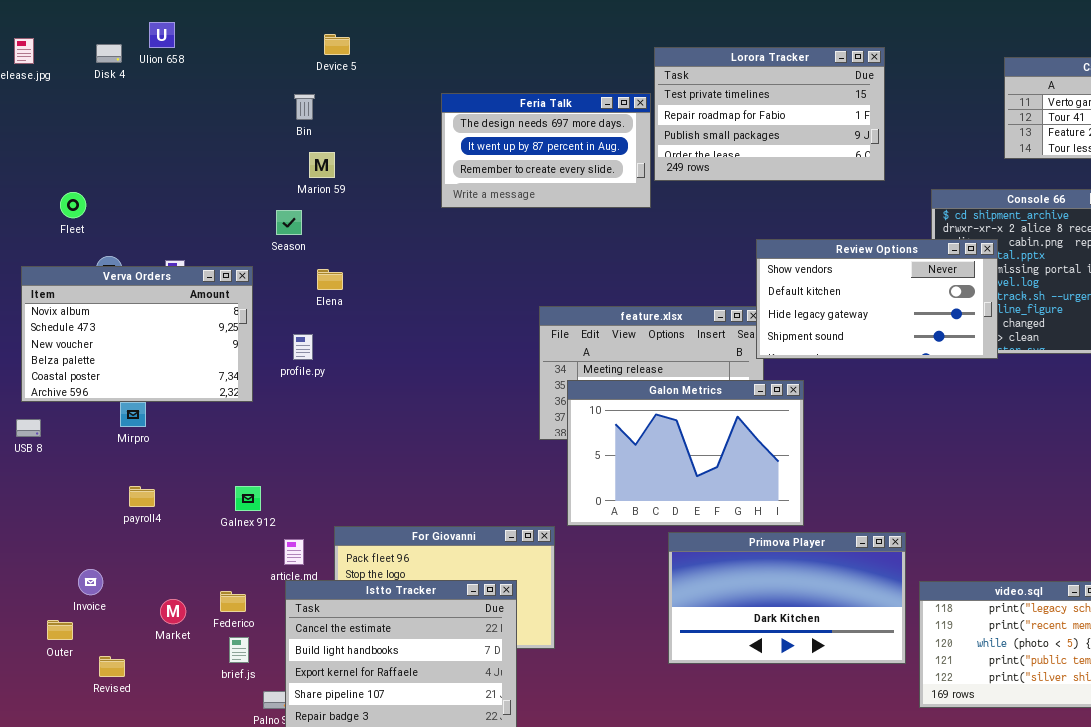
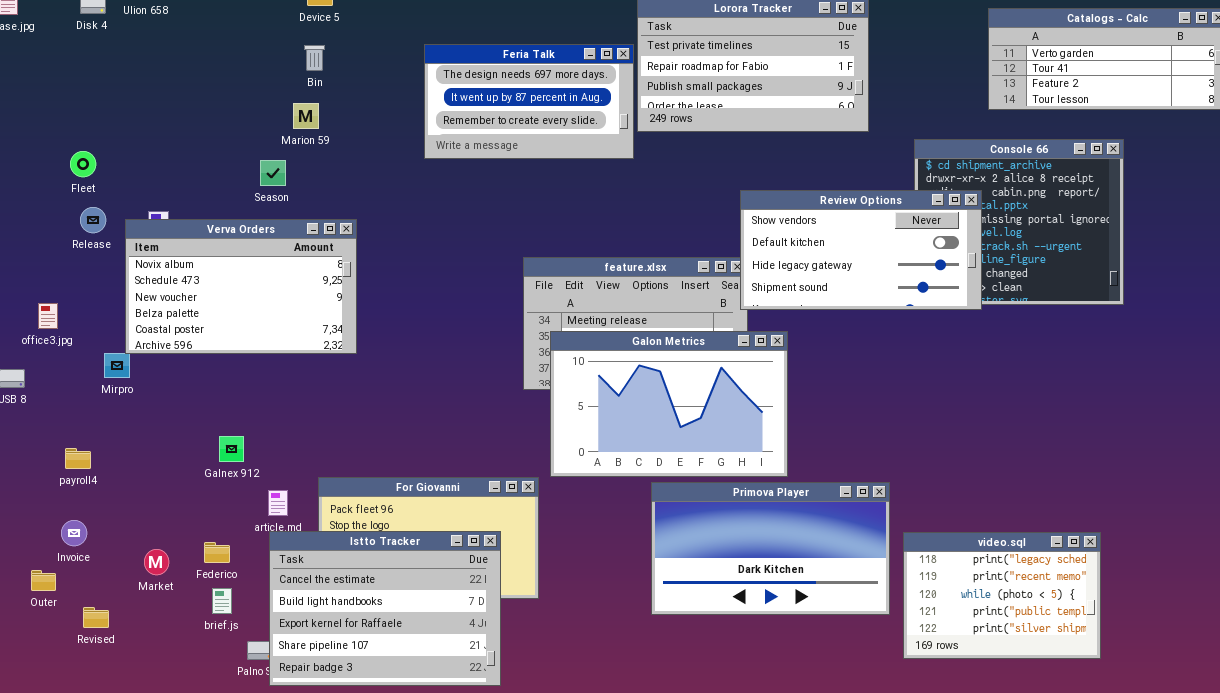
Bin: [294,94,315,120] -> [304,45,325,71], moved
Fleet: [60,192,86,218] -> [70,151,96,177], moved
Verva Orders: [21,266,253,402] -> [125,219,357,354], moved
payroll4: [129,486,155,507] -> [65,448,91,469], moved

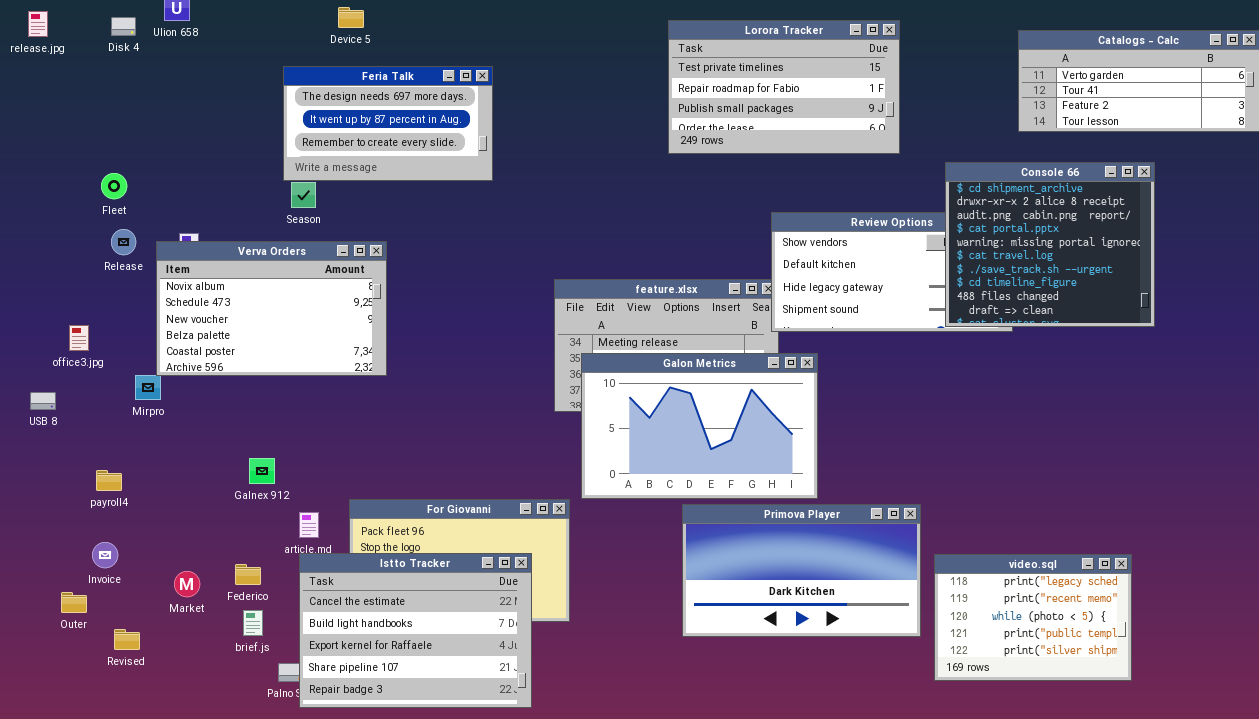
Feria Talk: [424,44,634,159] -> [283,66,493,181], moved
Console 66: [914,139,1124,305] -> [945,162,1155,327], raised

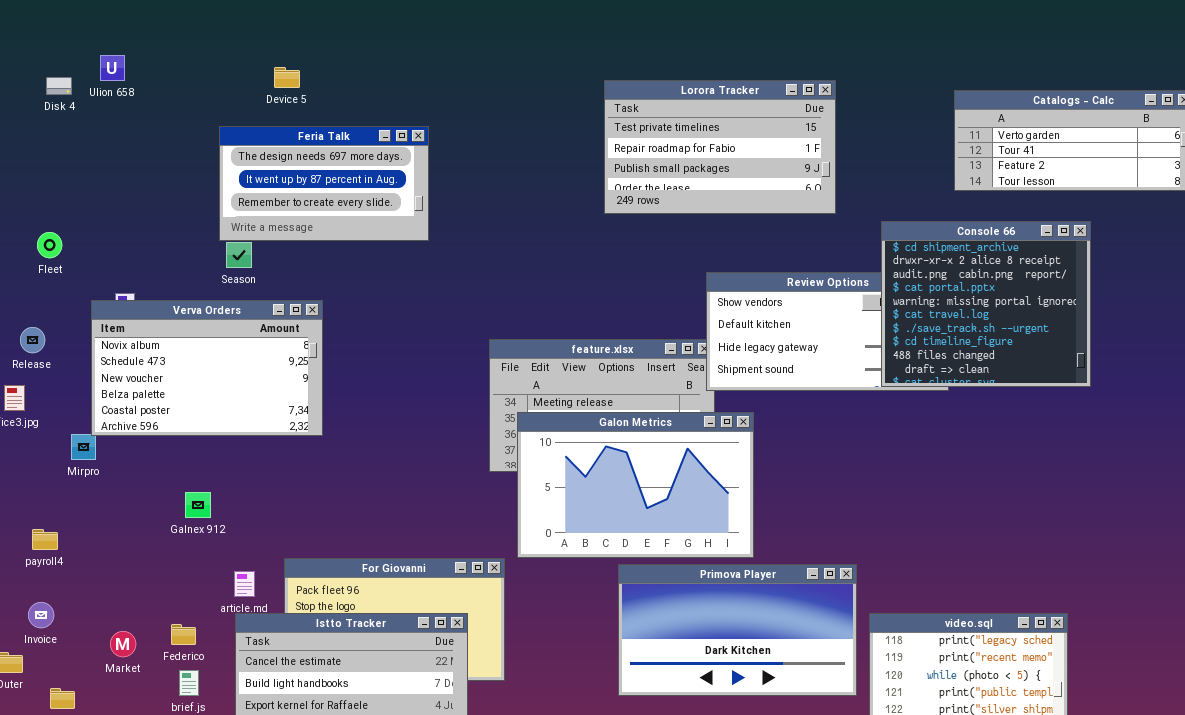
Release: [111,229,136,255] -> [20,327,45,353], moved
Galnex 912: [249,458,275,484] -> [185,492,211,518], moved

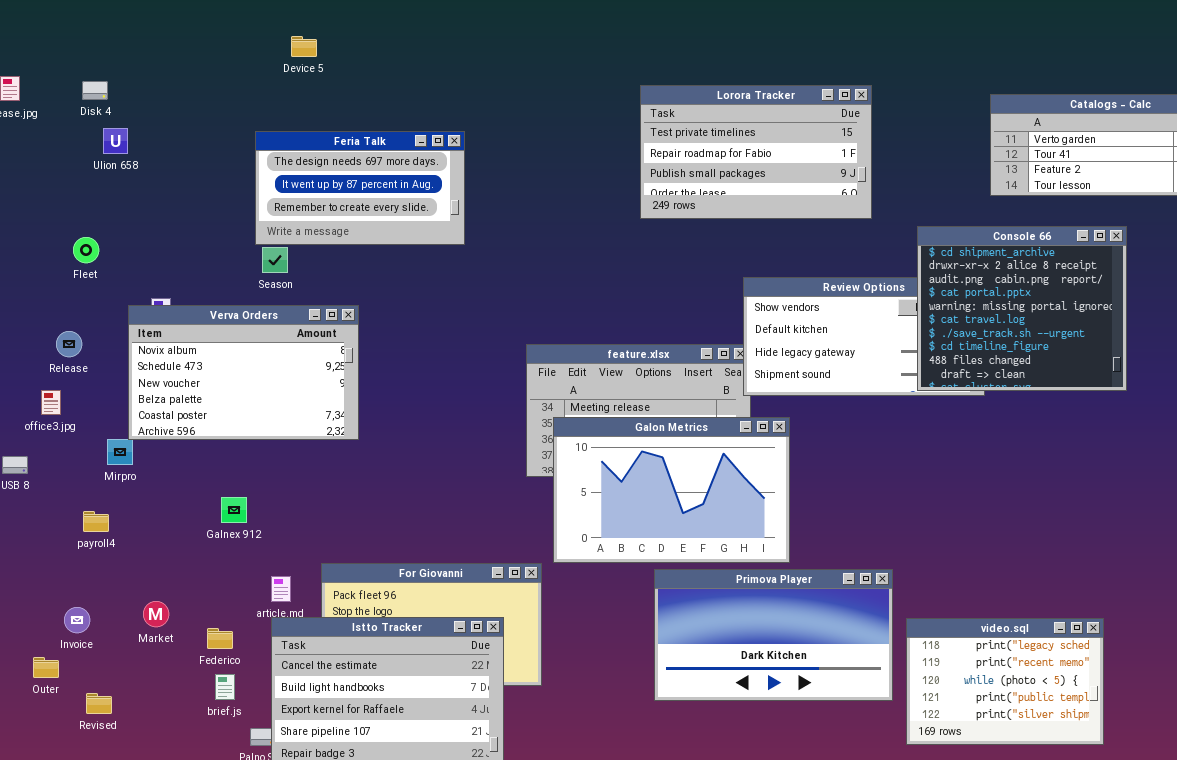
Ulion 658: [100,55,125,81] -> [103,128,128,154], moved
Device 5: [274,67,300,88] -> [291,36,317,57], moved
payroll4: [32,529,58,550] -> [83,511,109,532], moved
Market: [110,631,136,657] -> [143,601,169,627], moved

